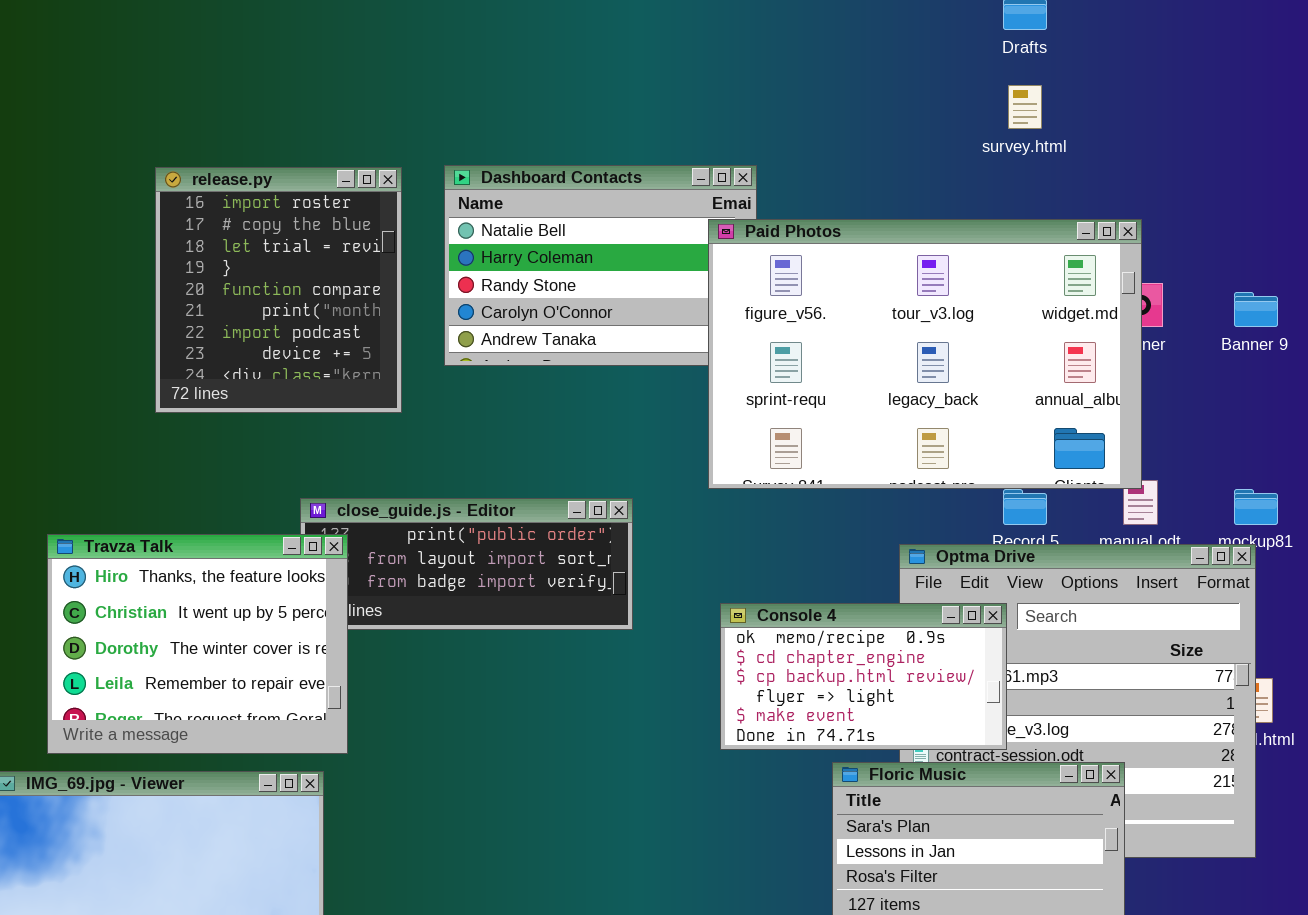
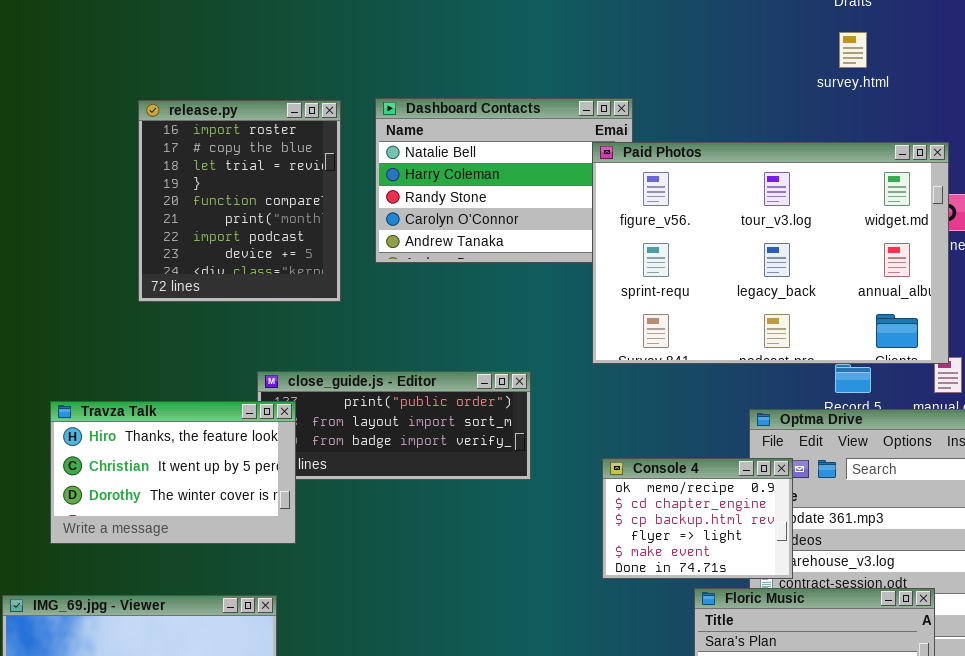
Travza Talk: [47,534,348,754] -> [50,401,296,544], resized
Console 4: [720,603,1007,750] -> [602,458,793,579], resized

